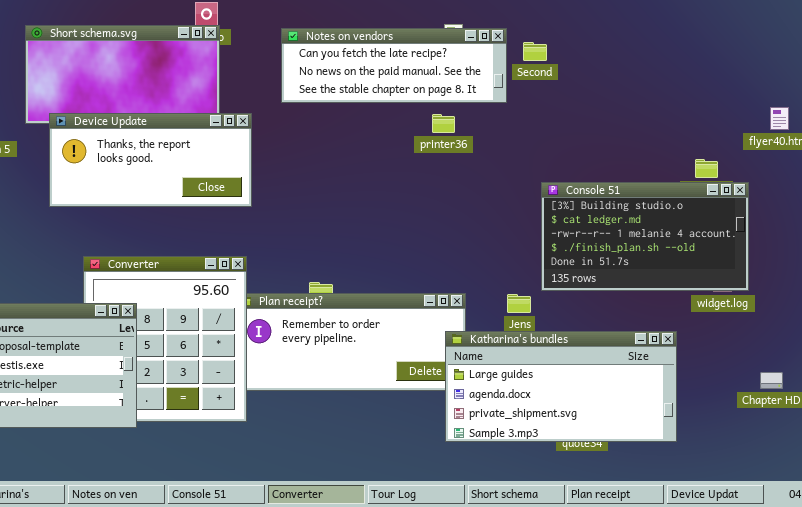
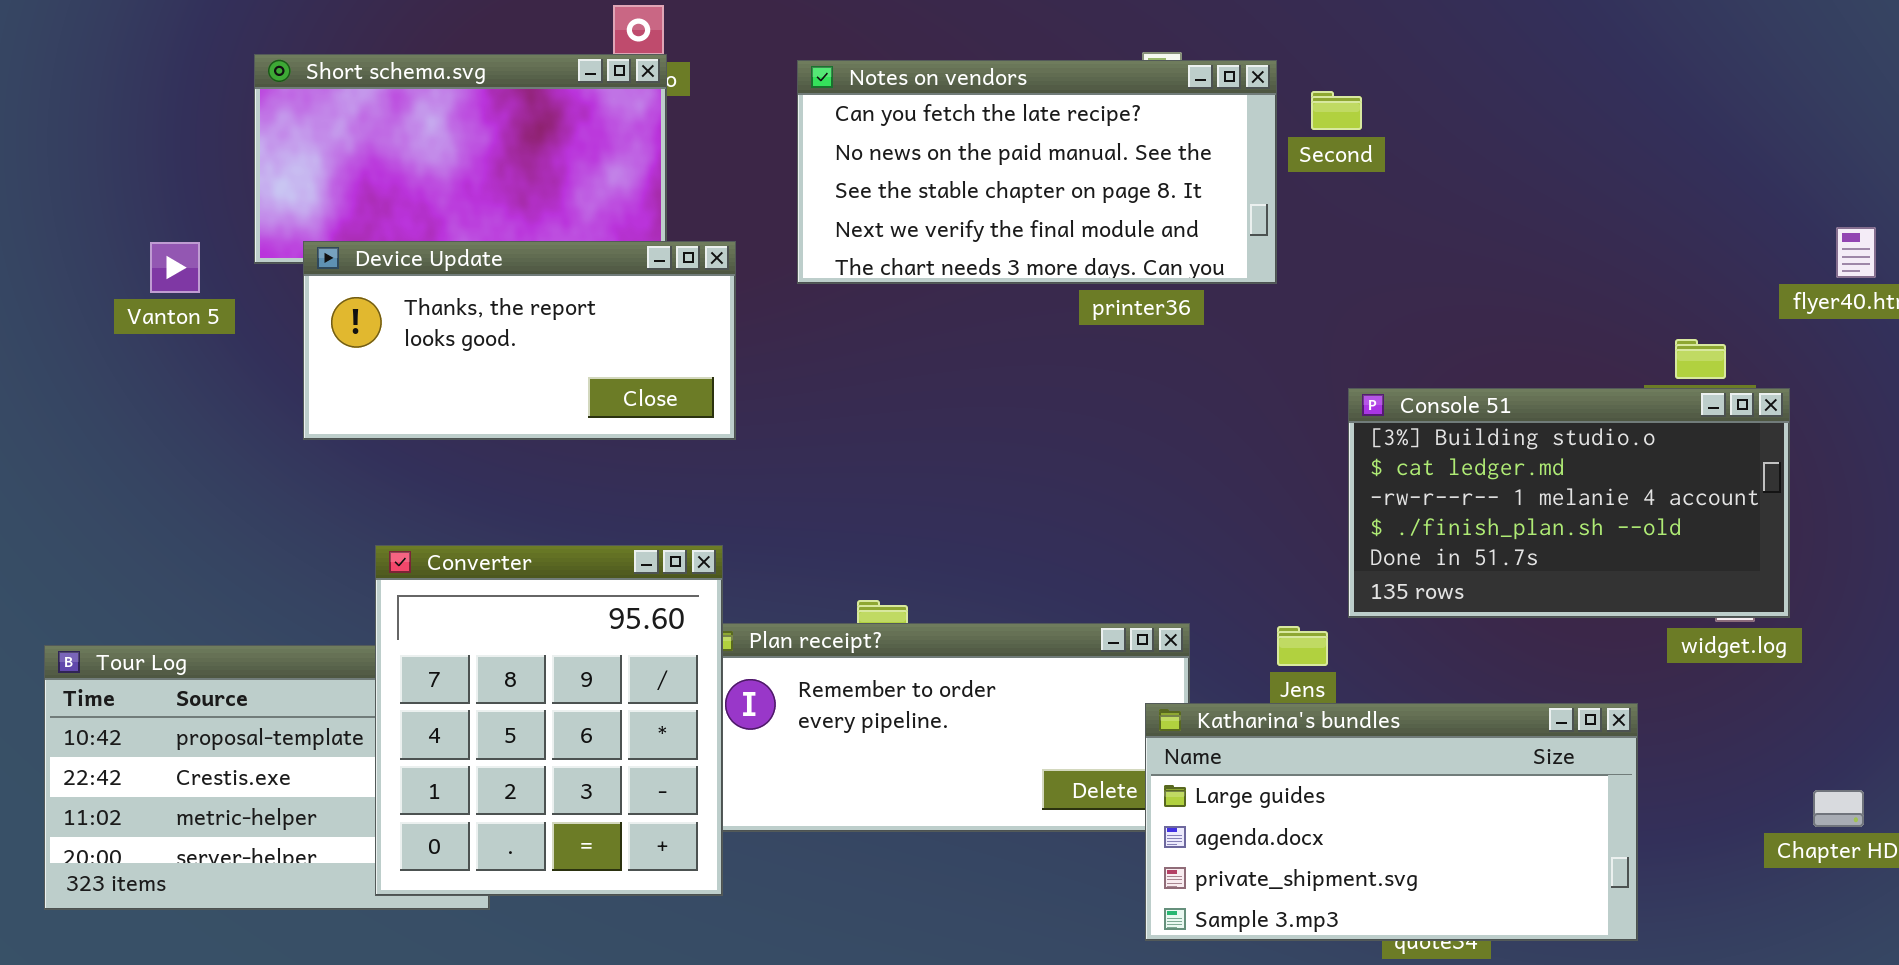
Notes on vendors: [281,28,507,103] -> [797,60,1277,284], resized
Converter: [83,256,247,422] -> [375,545,723,896], raised

